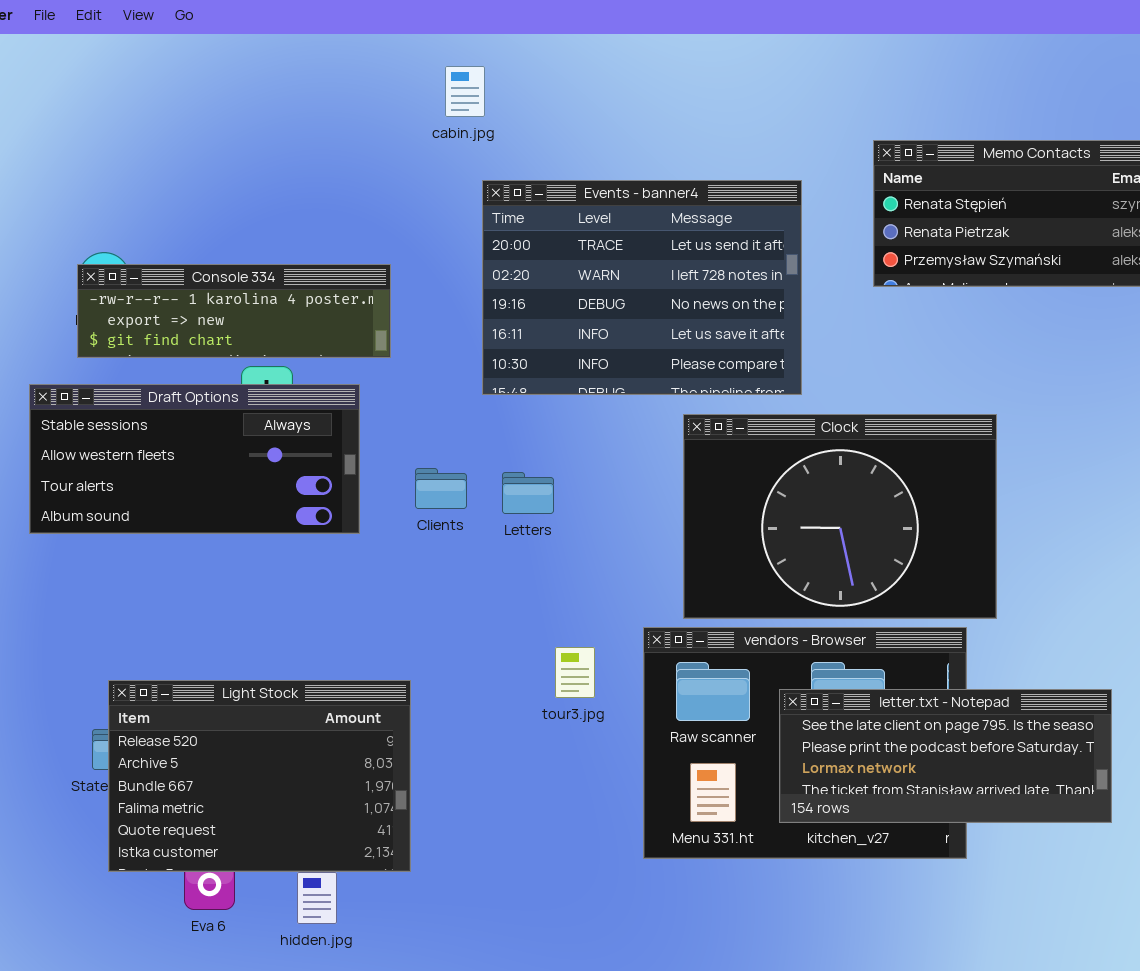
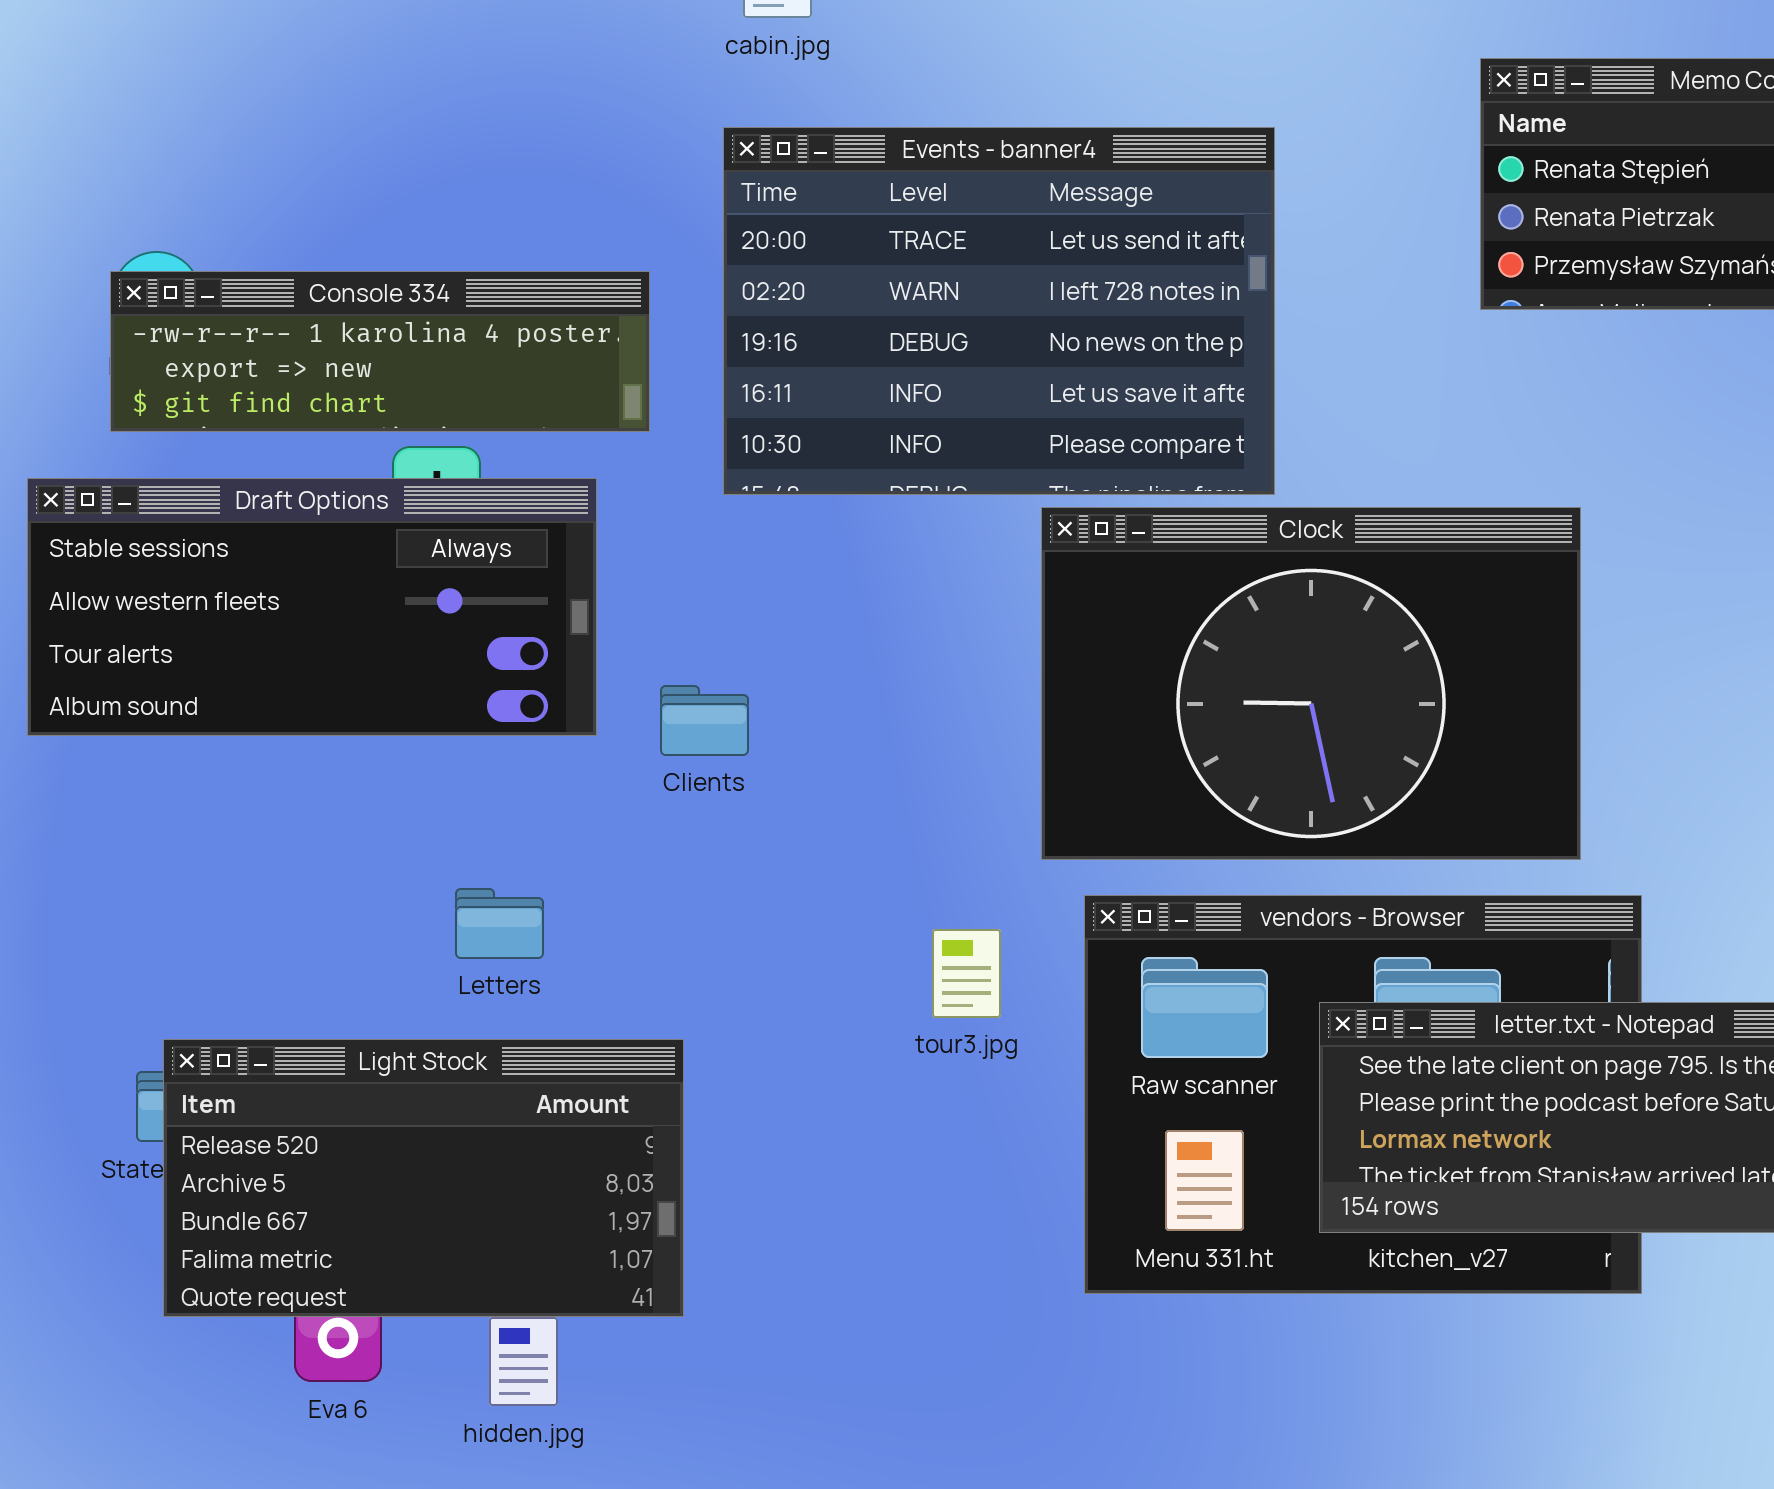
Events - banner4: [482,180,802,395] -> [723,127,1275,495], moved
Clock: [683,414,997,619] -> [1041,507,1581,860], moved
Clients: [415,468,467,509] -> [660,685,749,756], moved
Letters: [502,472,554,514] -> [455,888,544,959], moved
Light Stock: [108,680,411,872] -> [163,1039,684,1317], resized

